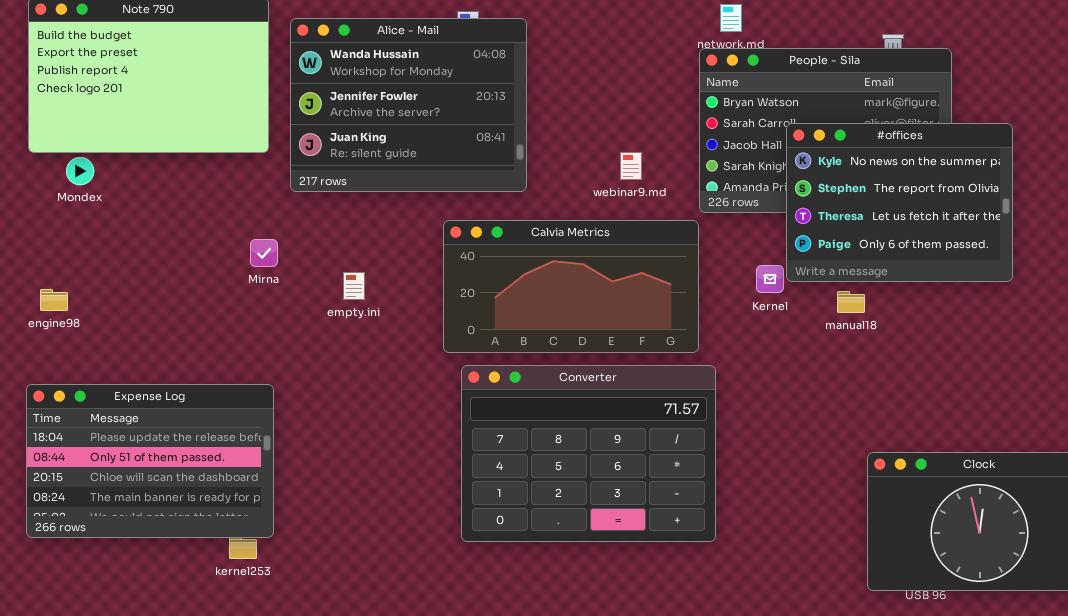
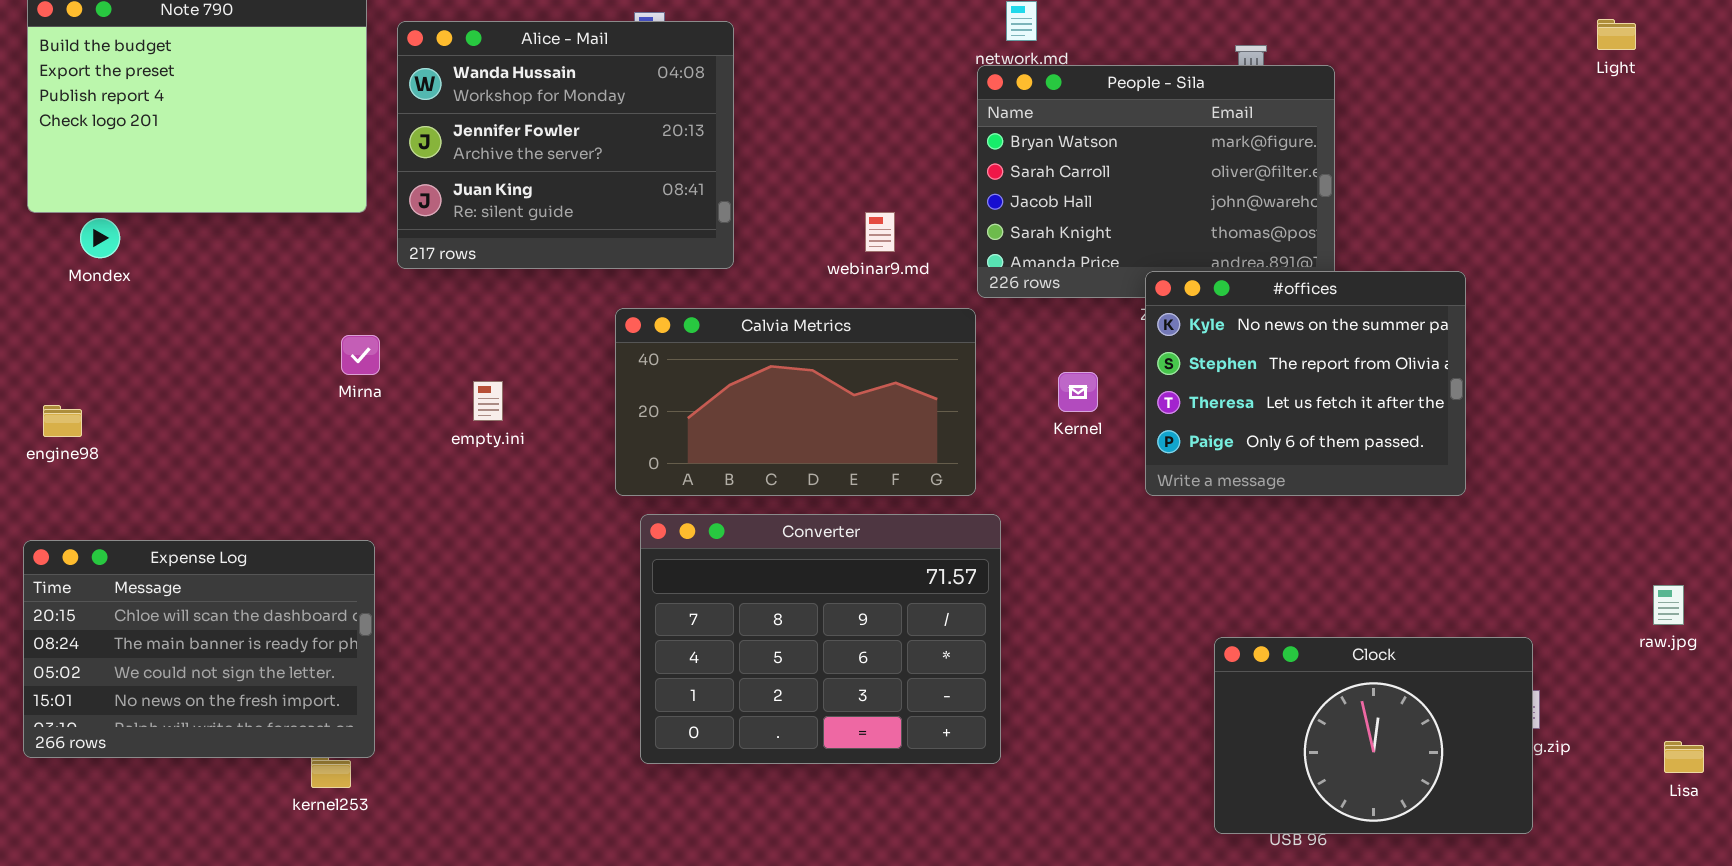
#offices: [786,123,1013,282] -> [1145,271,1466,496], moved
Expense Log: [26,384,274,538] -> [23,540,375,758], scrolled down 2 rows

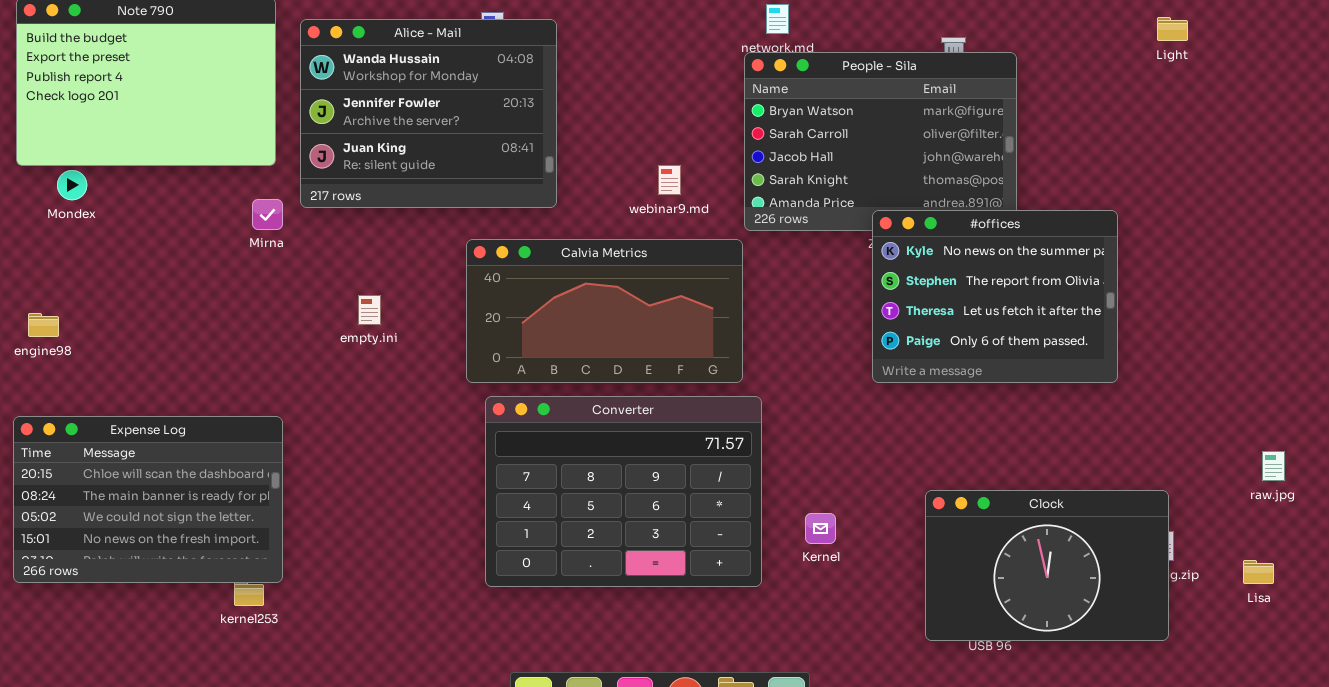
Light: [1597,19,1636,50] -> [1157,17,1188,41], moved
Mirna: [341,335,380,375] -> [252,199,283,230], moved
Kernel: [1058,372,1098,412] -> [805,513,836,544], moved
Lisa: [1664,741,1704,773] -> [1243,560,1274,584], moved

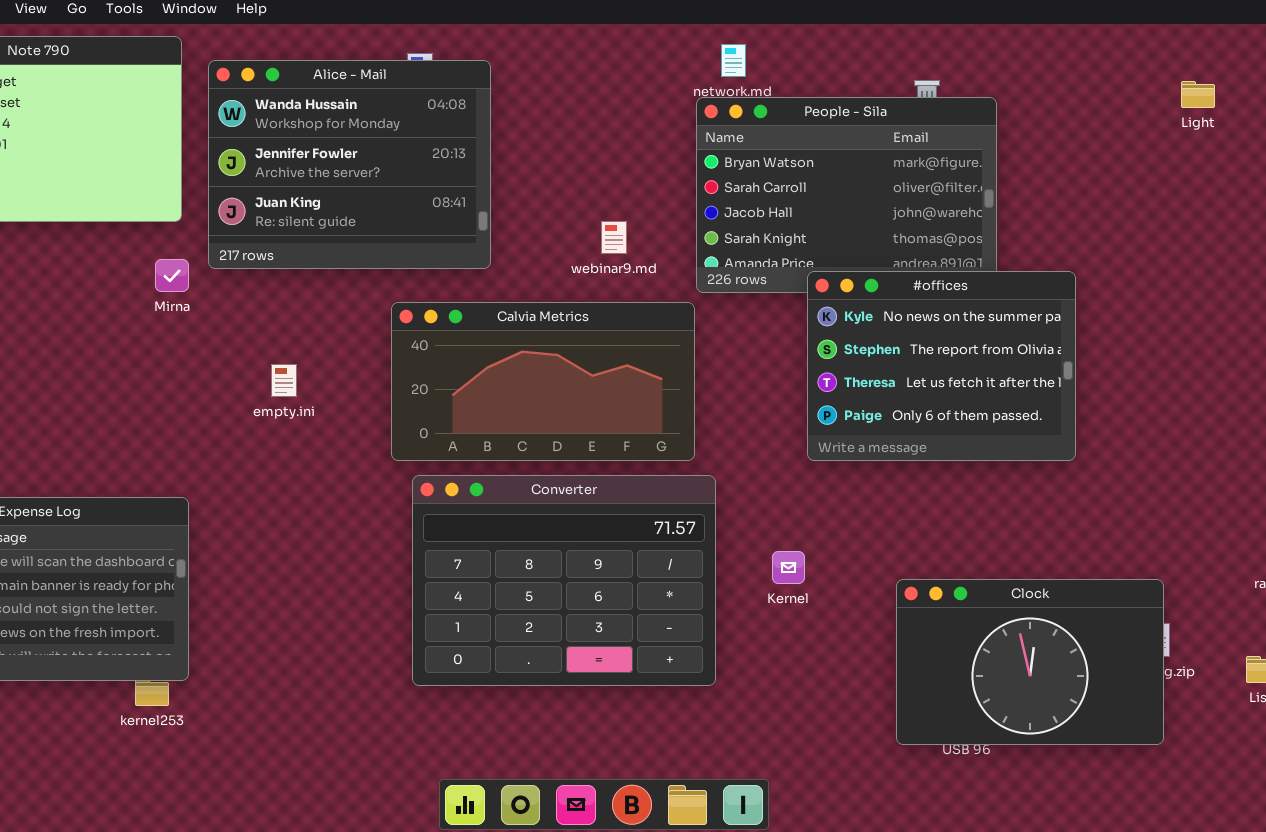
Light: [1157,17,1188,41] -> [1181,81,1215,108], moved
#offices: [872,210,1118,383] -> [807,271,1076,461], moved
Kernel: [805,513,836,544] -> [772,551,805,584], moved

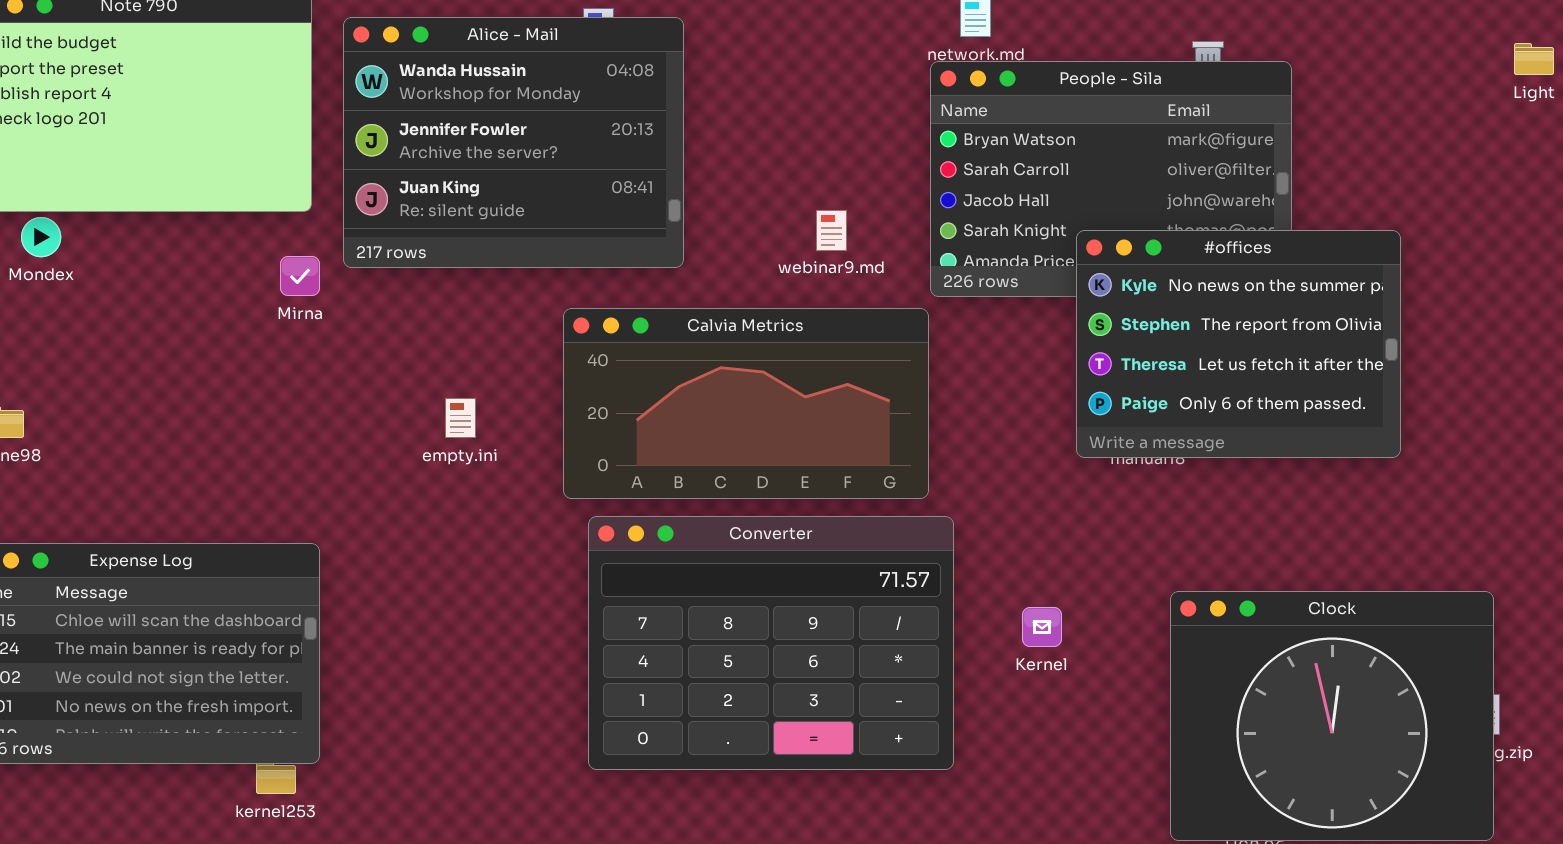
#offices: [807,271,1076,461] -> [1076,230,1401,458], moved
empty.ini: [271,364,297,397] -> [445,398,476,438], moved
Clock: [896,579,1164,745] -> [1170,591,1494,841], resized

